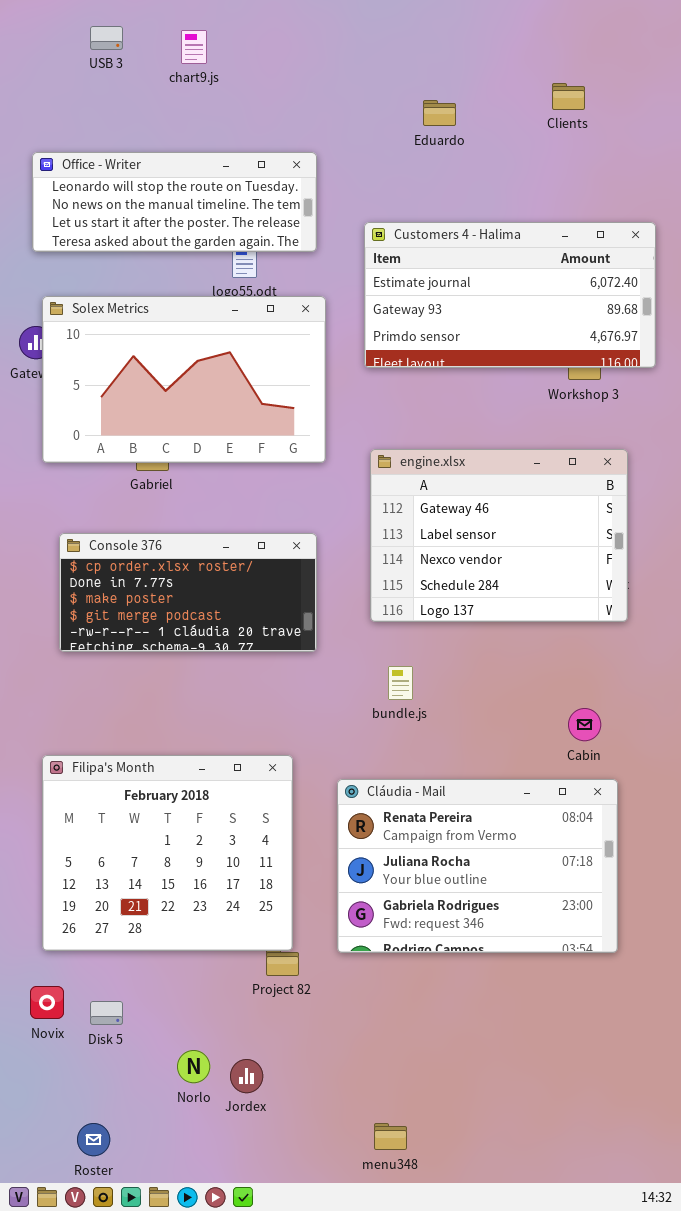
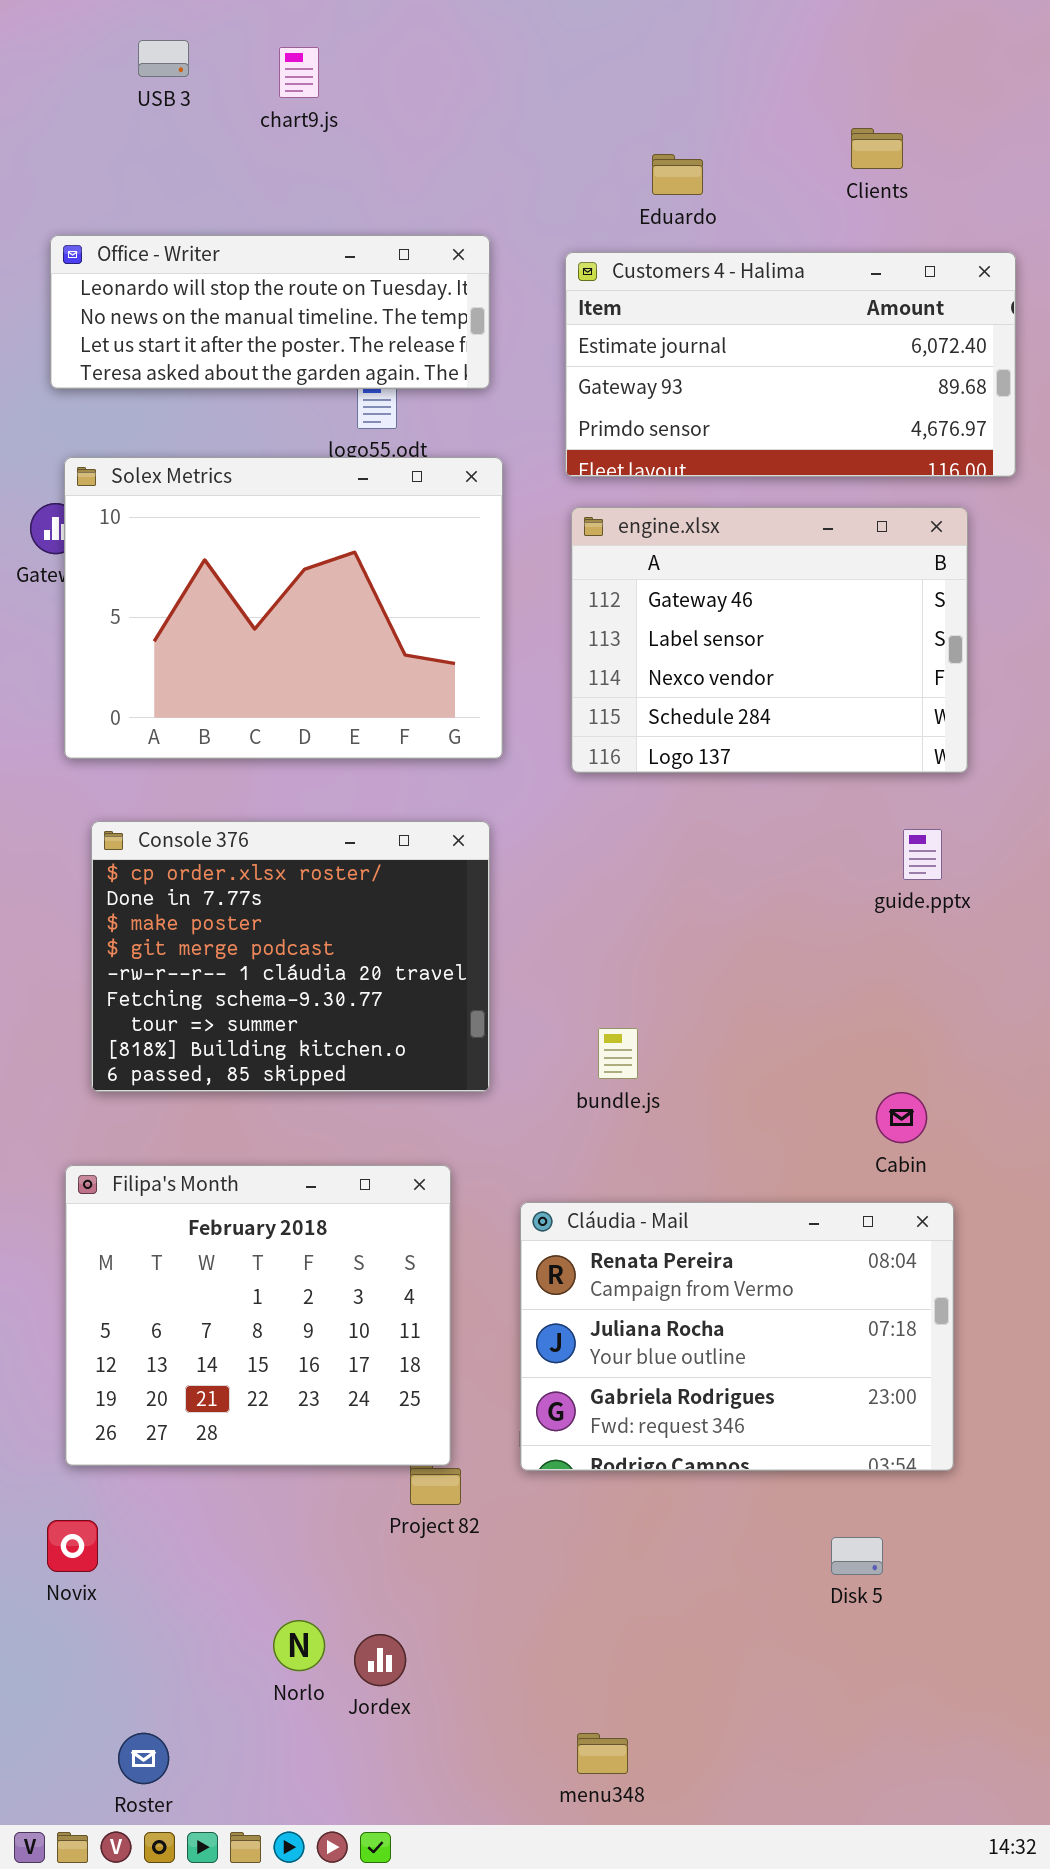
Customers 4 - Halima: [364,222,656,368] -> [565,252,1016,477], moved
Solex Metrics: [42,296,326,463] -> [64,457,503,759], resized
engine.xlsx: [370,449,628,622] -> [571,507,968,773], moved
Console 376: [59,533,317,652] -> [91,821,490,1092], resized
Disk 5: [90,1001,123,1025] -> [831,1537,883,1575], moved

